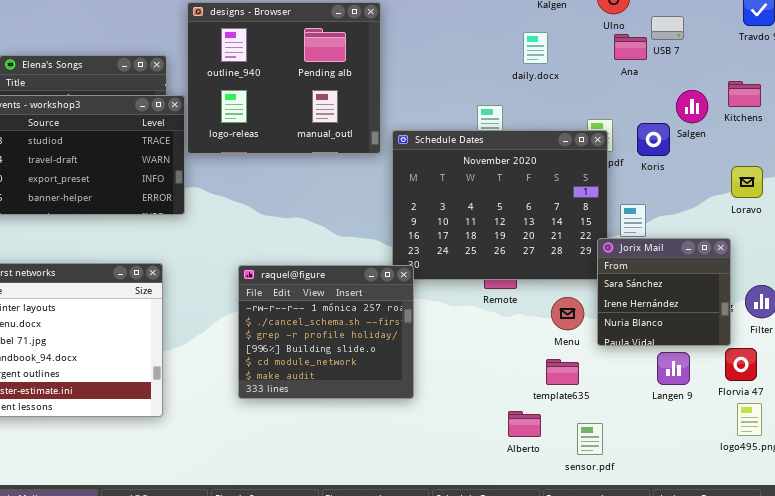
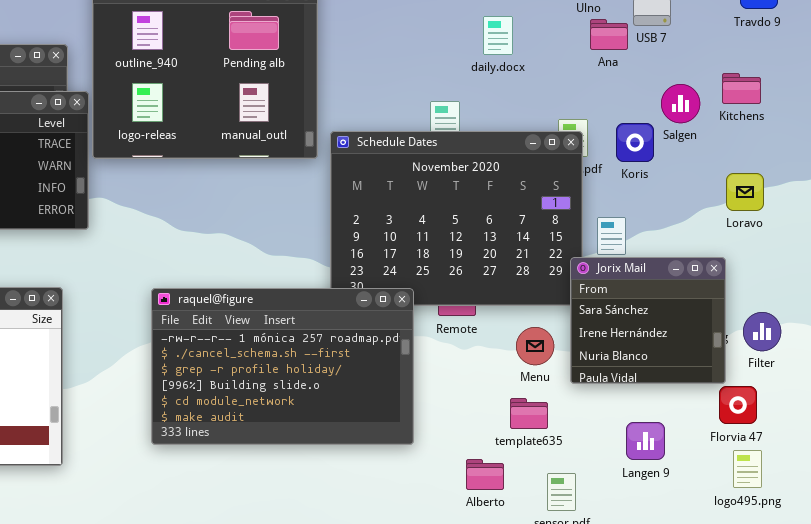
raquel@figure: [238,265,414,399] -> [151,288,414,445], resized
Langen 9: [657,352,690,385] -> [626,422,665,460], moved

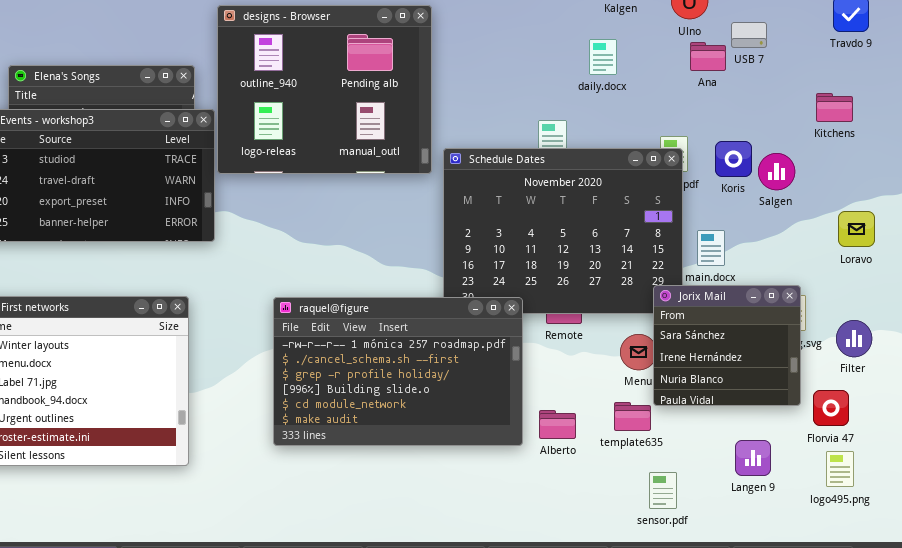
Salgen: [661,84,700,123] -> [758,153,795,190], moved
Loravo: [726,173,764,211] -> [838,211,875,247], moved
Jorix Mail: [570,257,726,384] -> [653,285,801,406], moved
Langen 9: [626,422,665,460] -> [735,440,771,476], moved
Alberto: [466,459,504,490] -> [539,410,576,439], moved

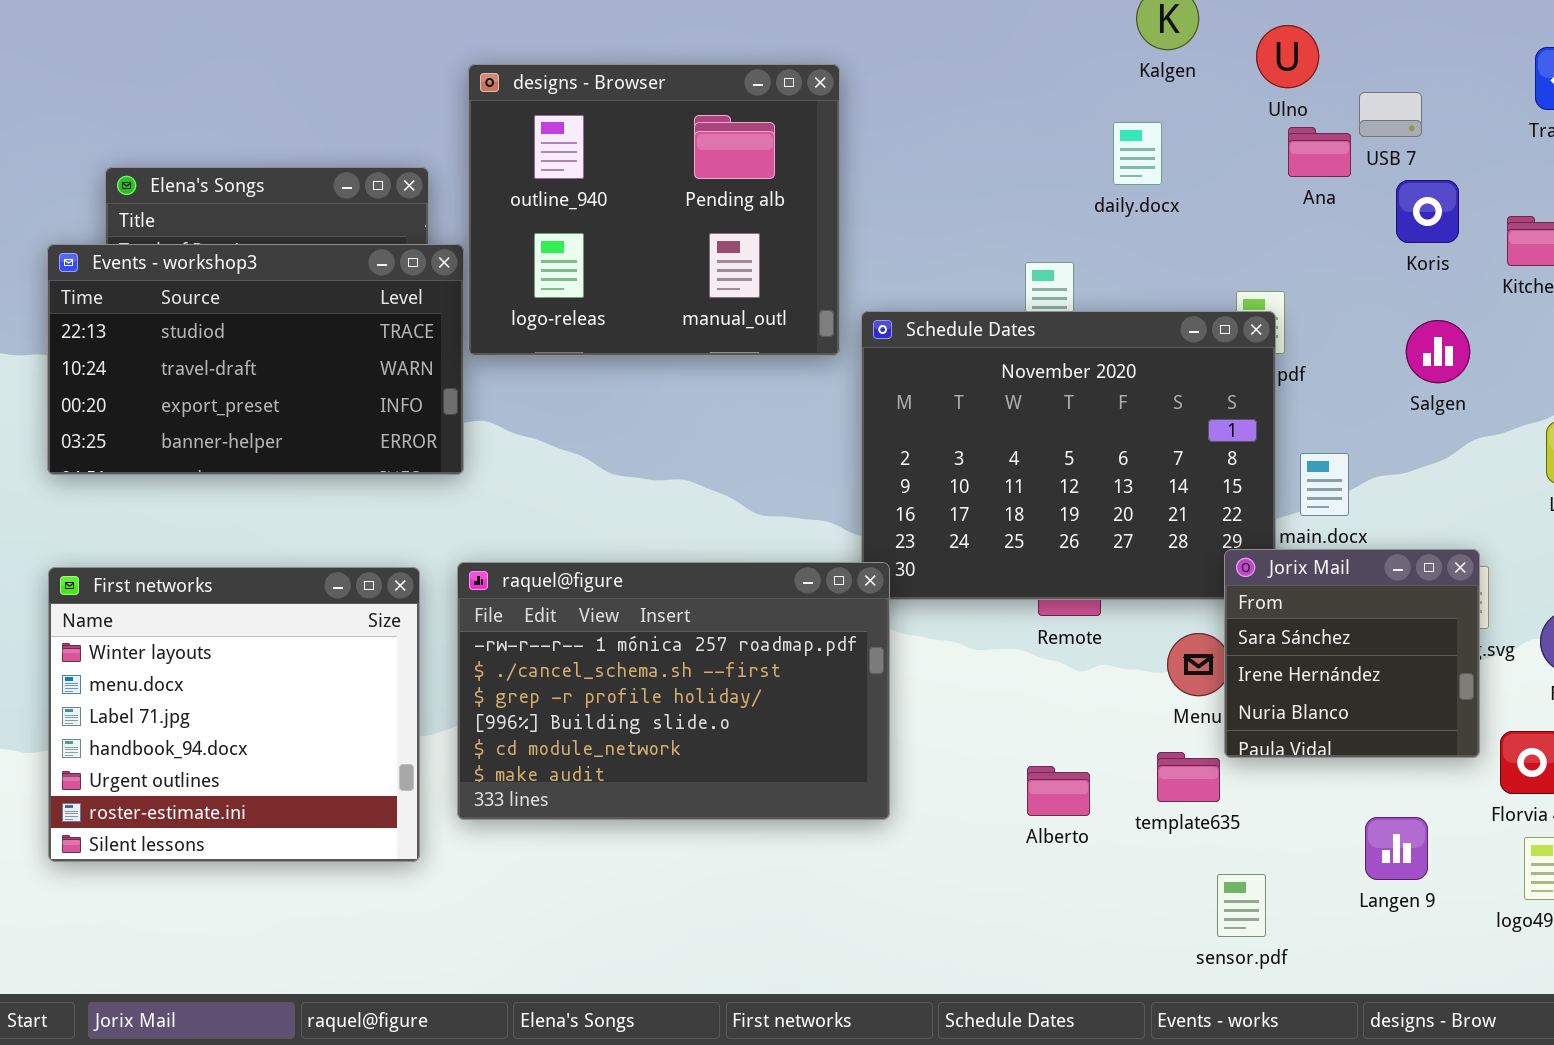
Koris: [715,141,752,177] -> [1396,180,1459,243], moved
raquel@figure: [273,297,523,446] -> [457,562,890,820], moved

